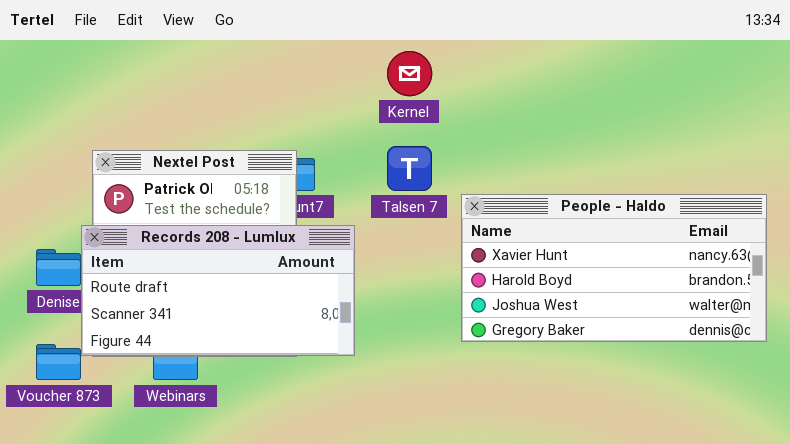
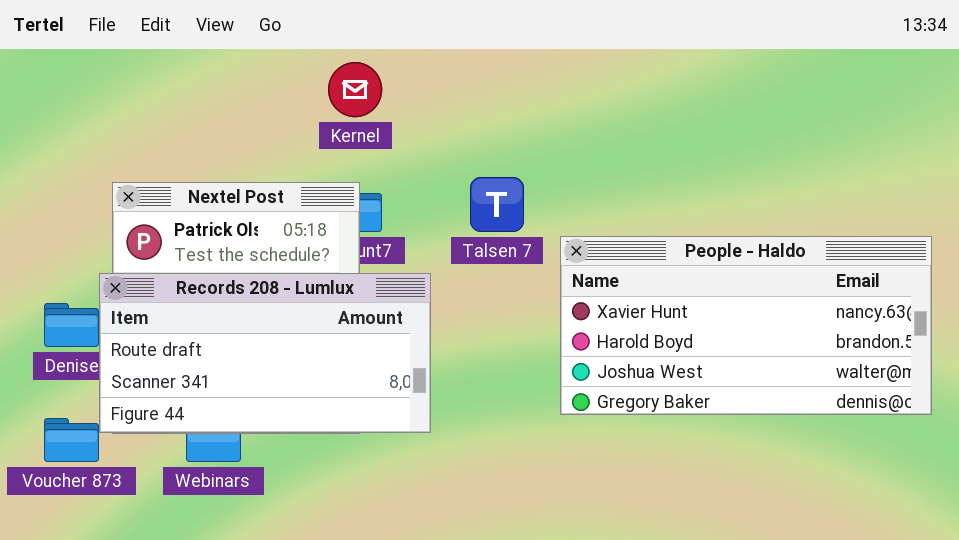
Kernel: [387,51,432,96] -> [328,62,382,117], moved

